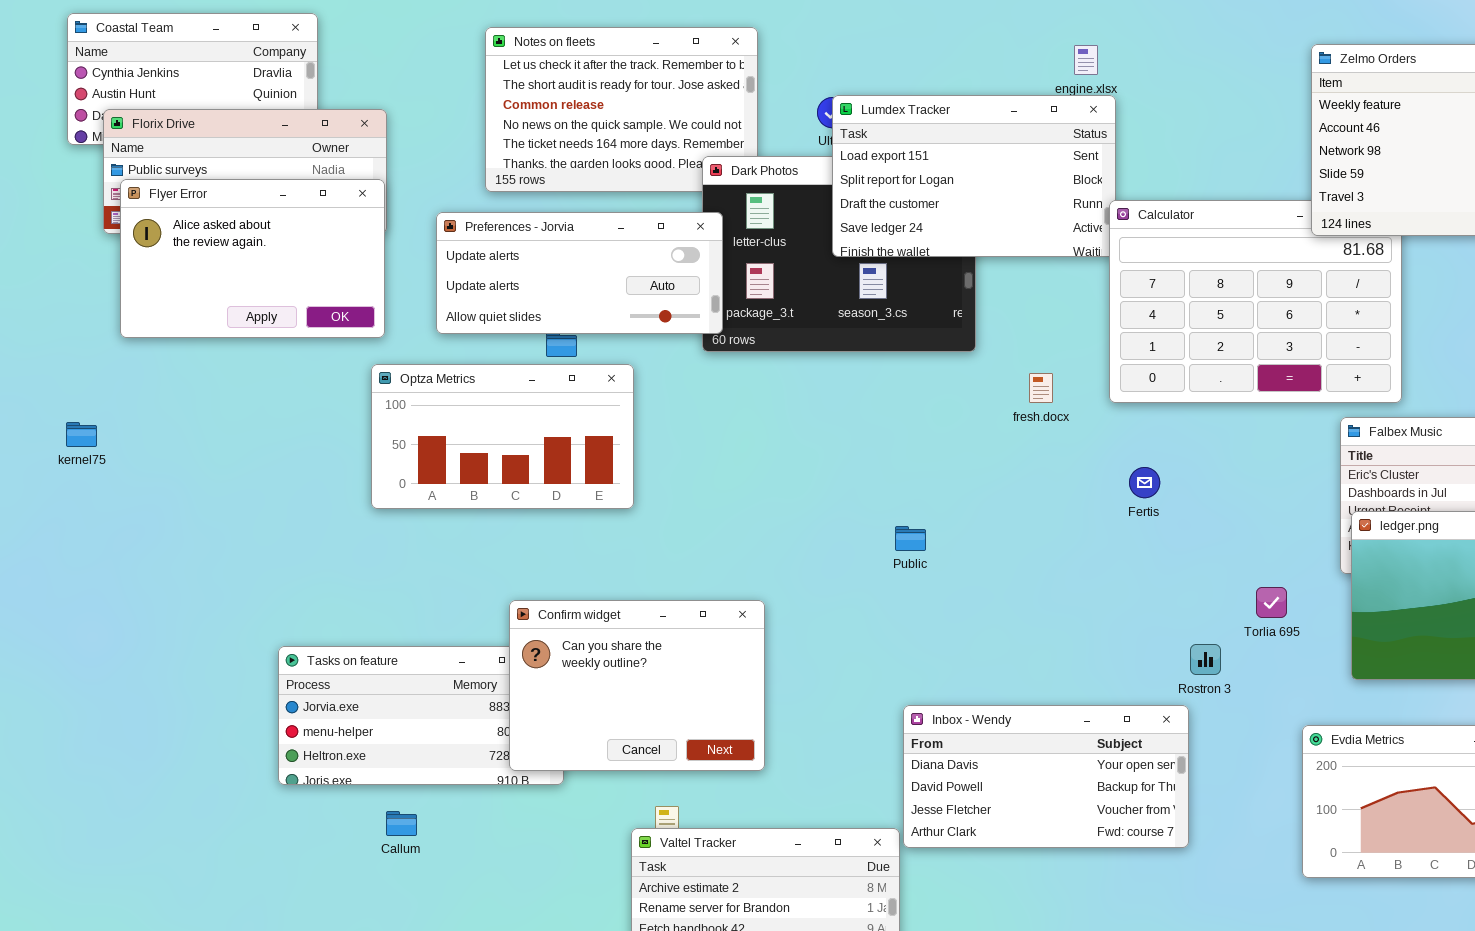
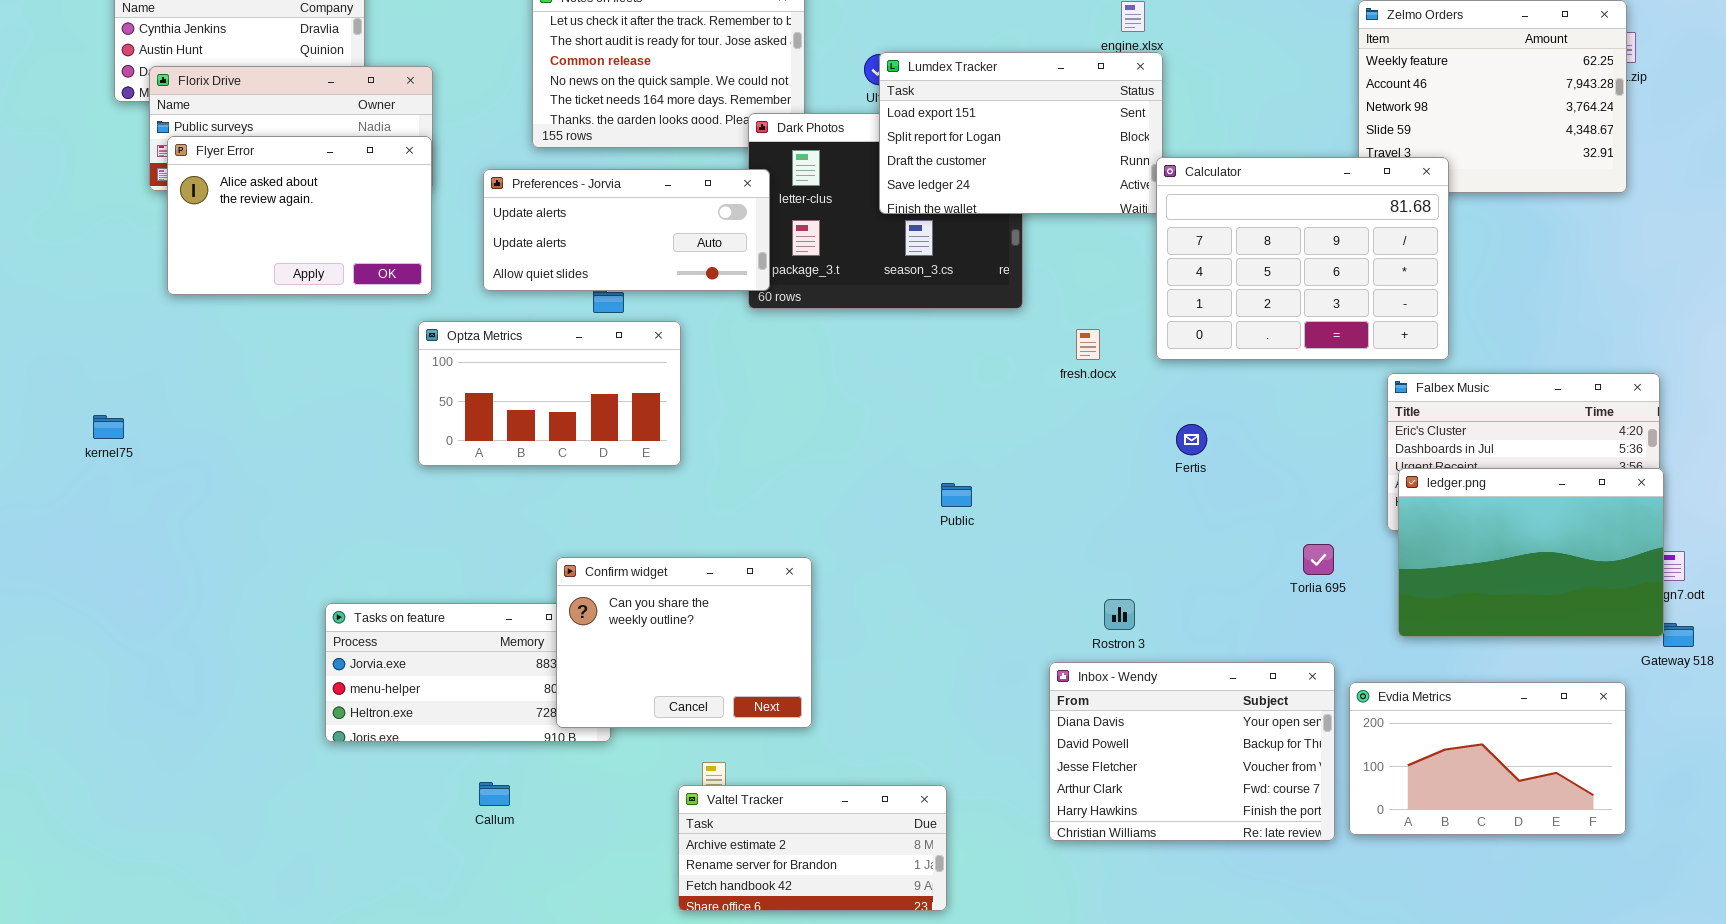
Calculator: [1109,200,1402,403] -> [1156,157,1449,360], raised
kernel75: [66,422,97,447] -> [93,415,124,439], moved
Rostron 3: [1190,644,1221,675] -> [1104,599,1135,630], moved
Inbox - Wendy: [903,705,1189,848] -> [1049,662,1335,841], moved, resized
Callum: [386,811,417,836] -> [479,782,510,806], moved

